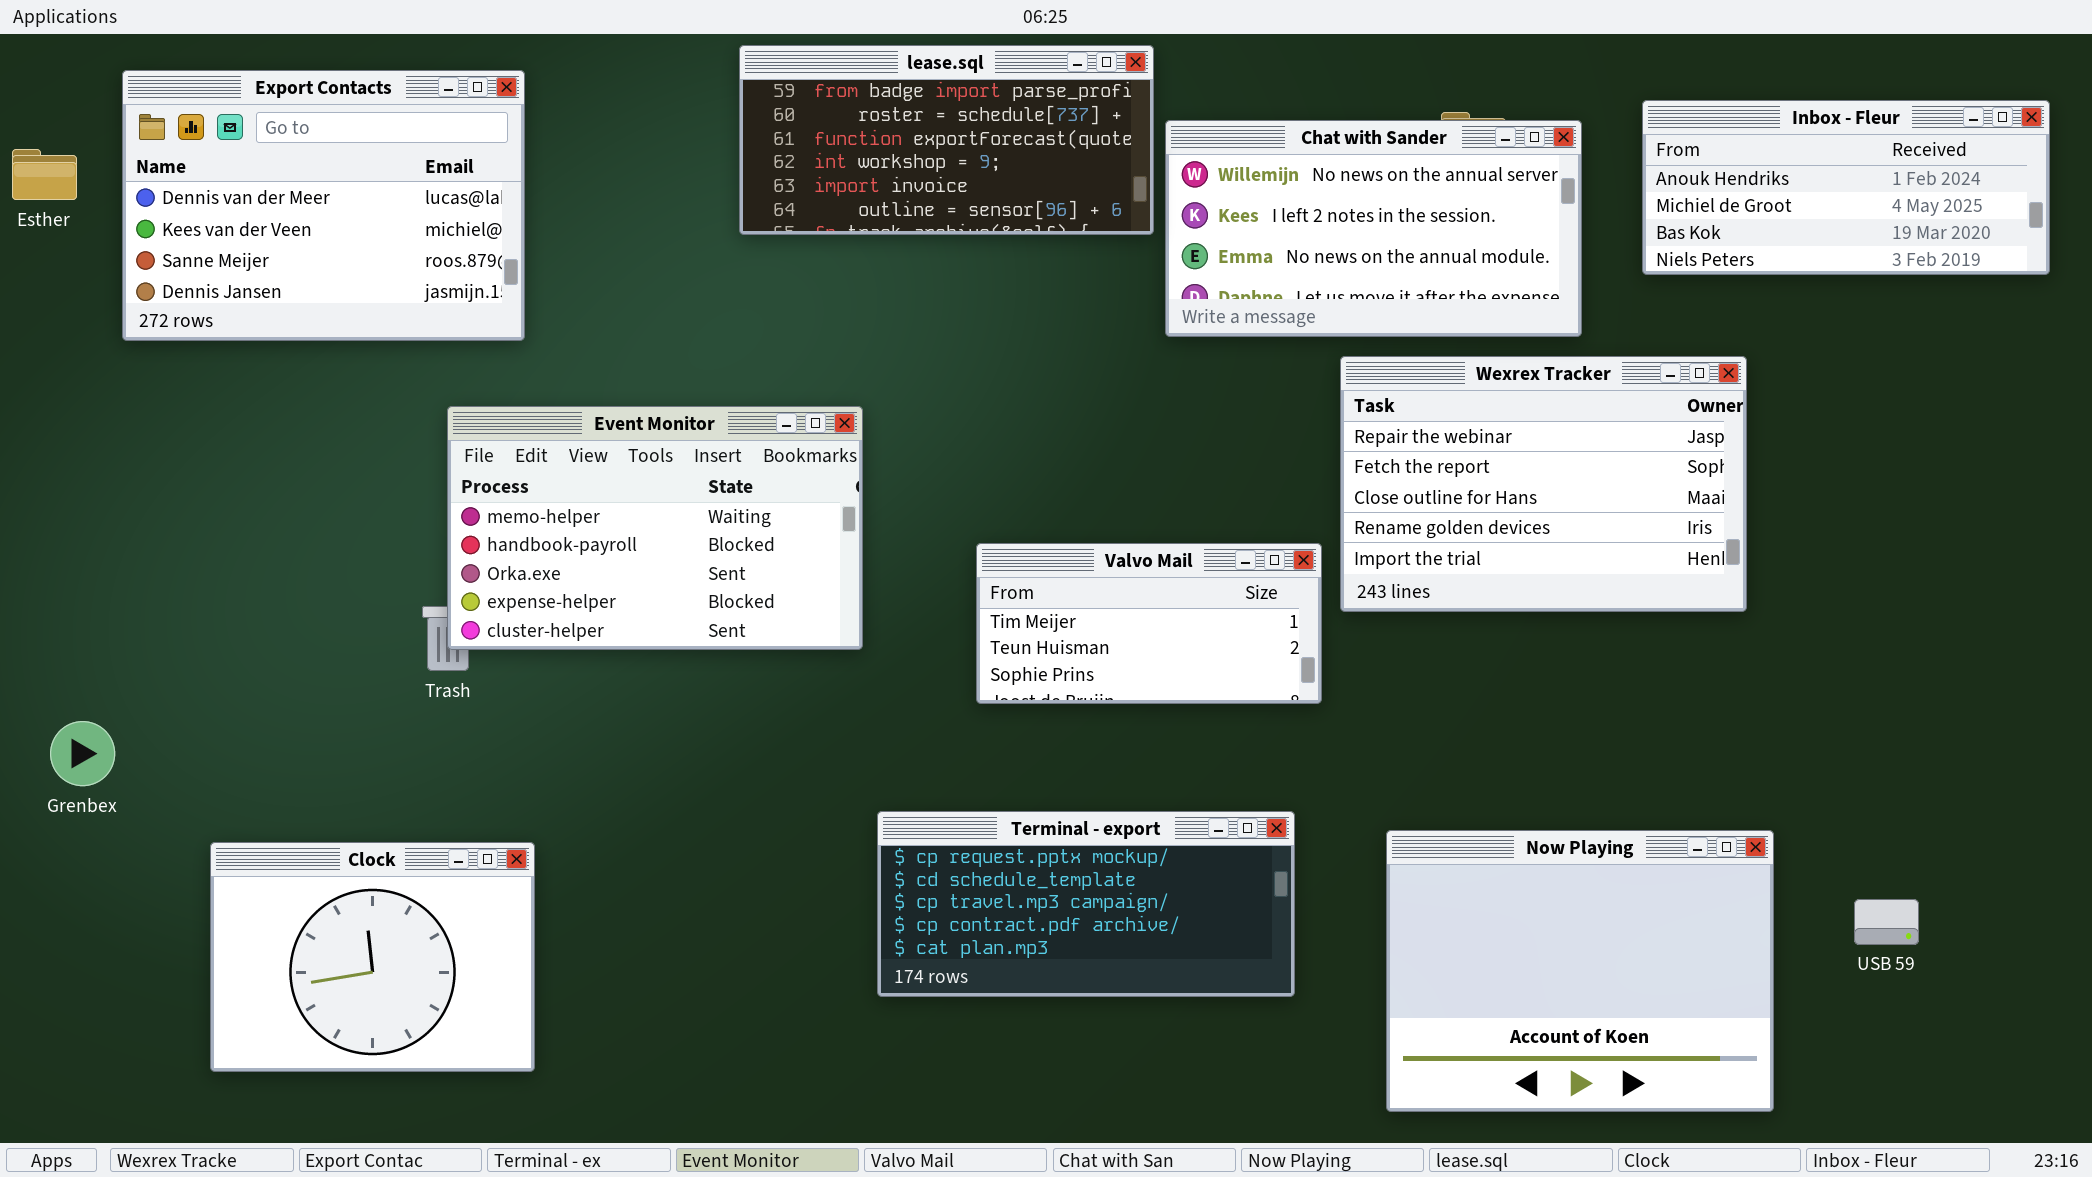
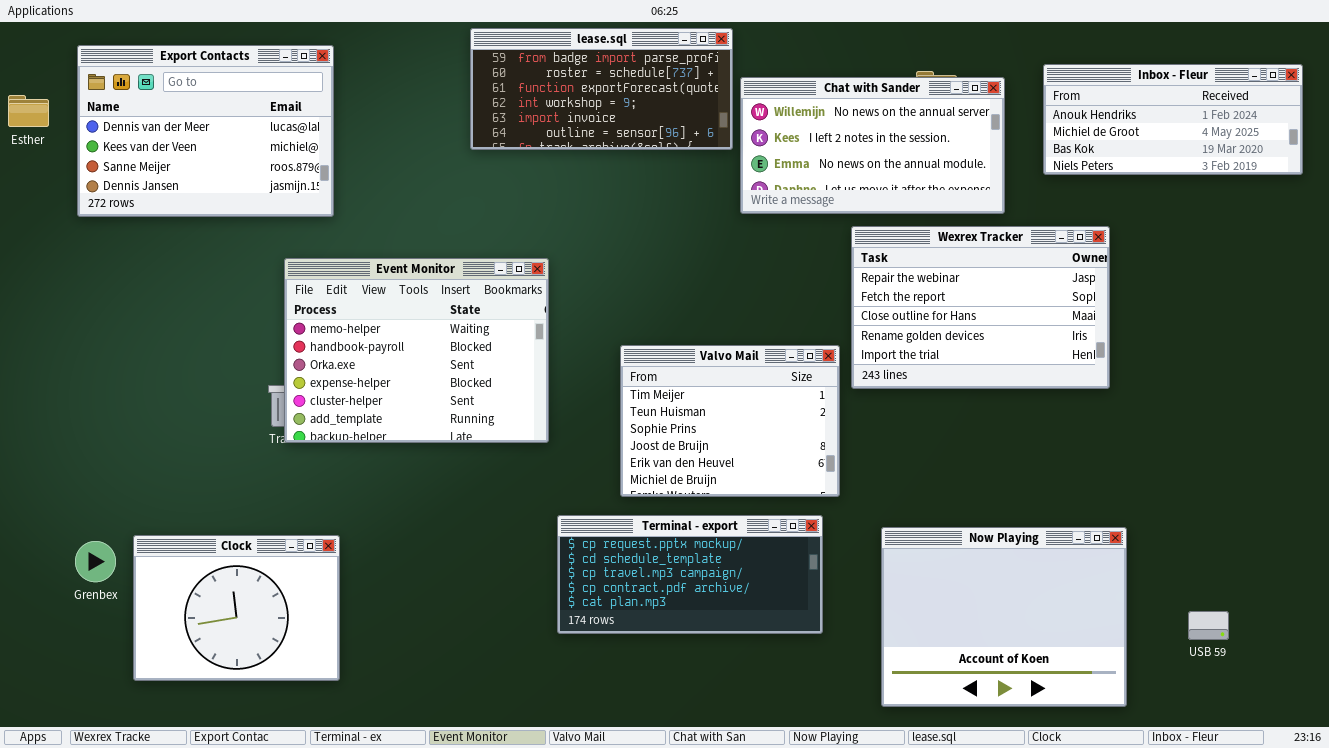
Event Monitor: [447,406,863,650] -> [284,258,549,443], resized
Valvo Mail: [976,543,1322,704] -> [620,345,840,497], resized
Grenbex: [50,721,115,786] -> [75,541,116,582], moved
USB 59: [1854,899,1919,945] -> [1188,611,1229,640], moved

